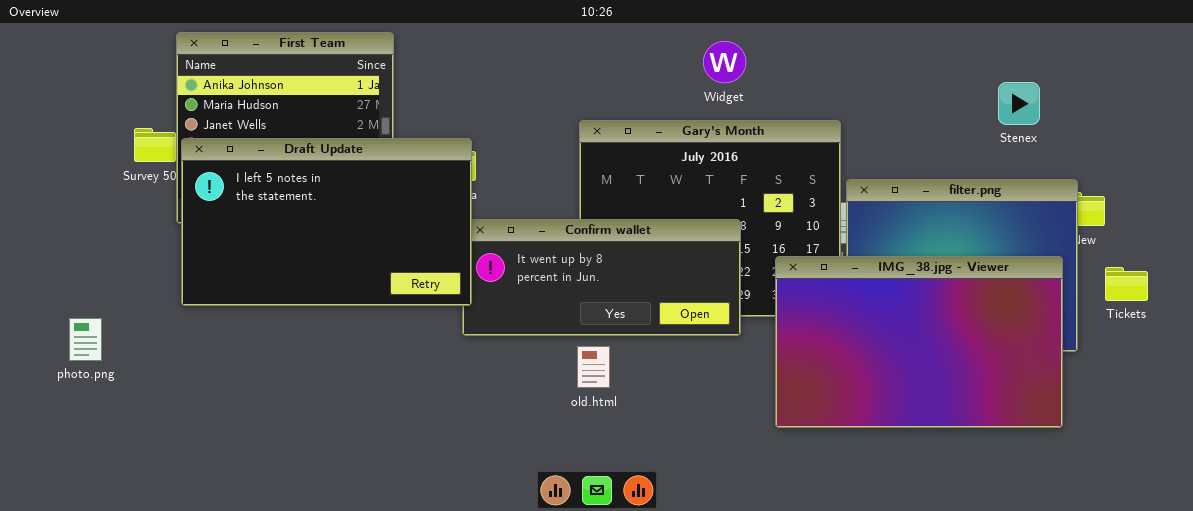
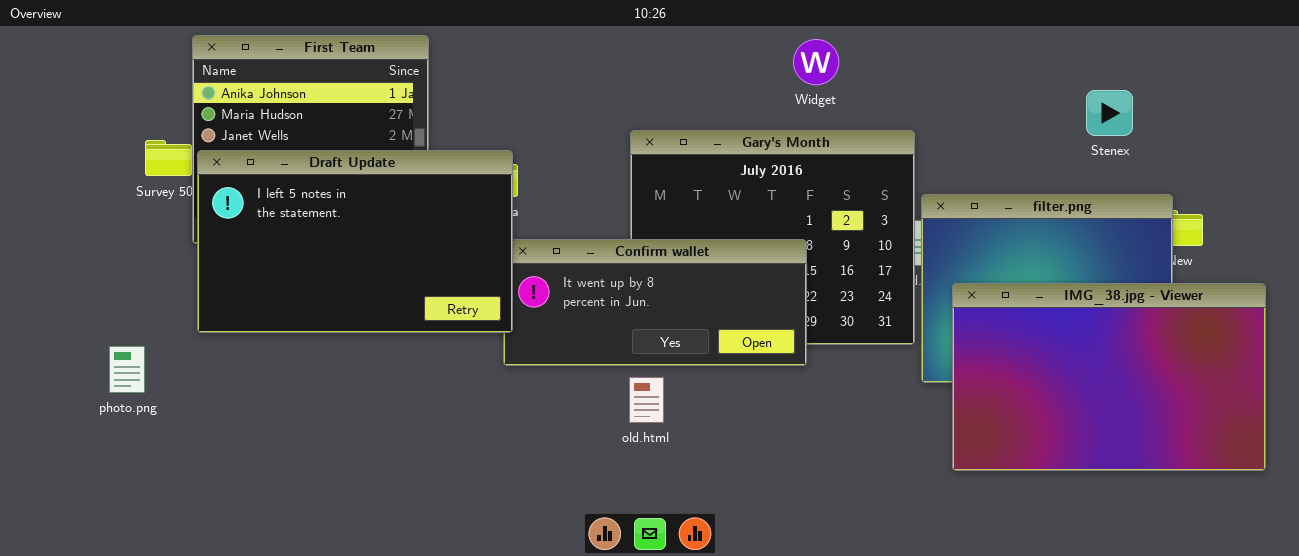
Widget: [703,41,746,83] -> [793,39,839,85], moved
IMG_38.jpg - Viewer: [775,256,1063,428] -> [952,283,1266,471], moved
photo.png: [69,318,102,361] -> [109,346,145,393], moved

